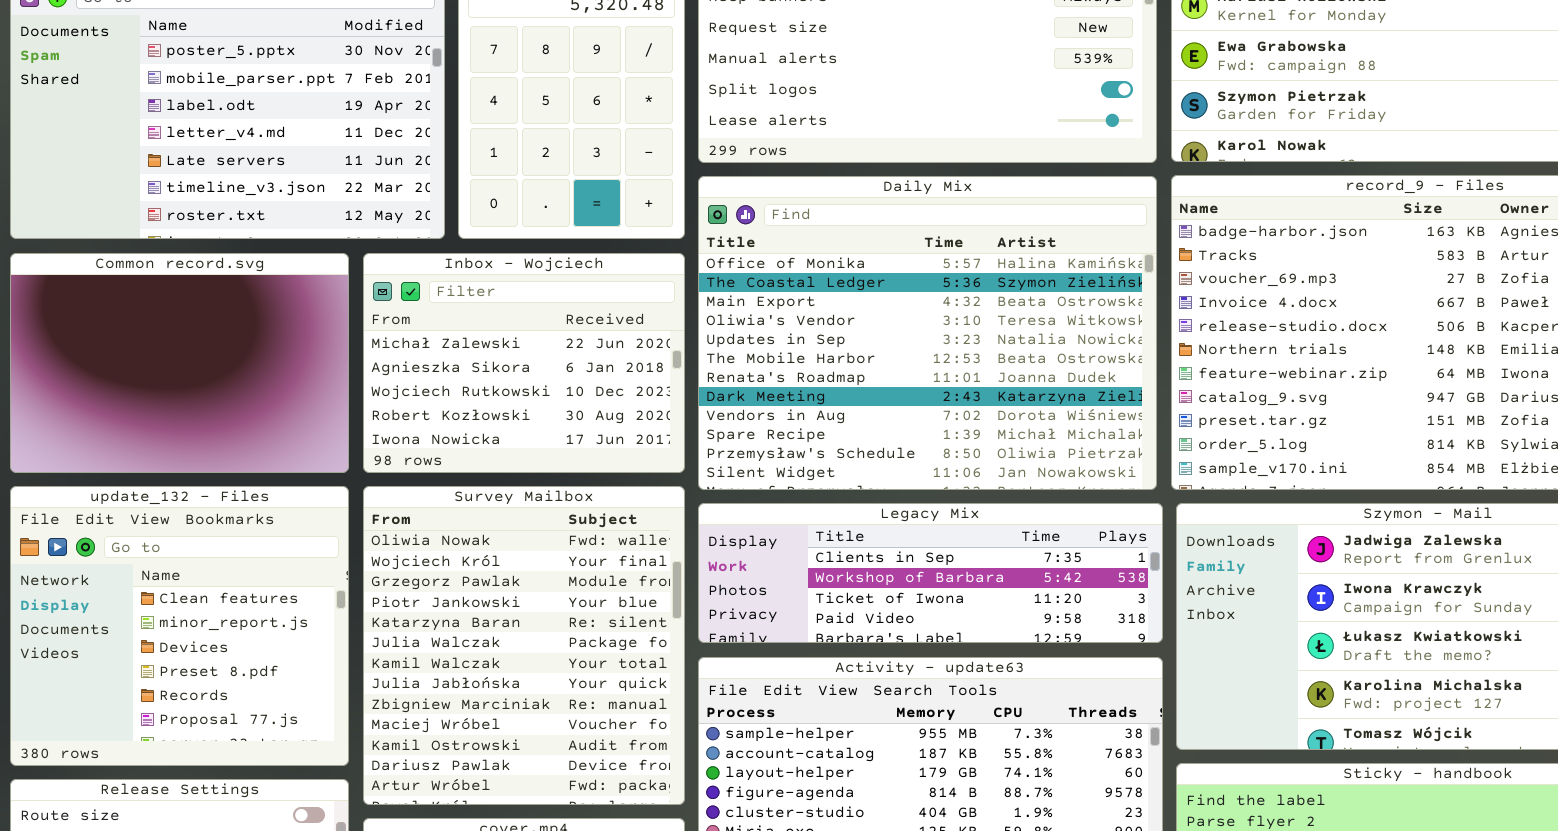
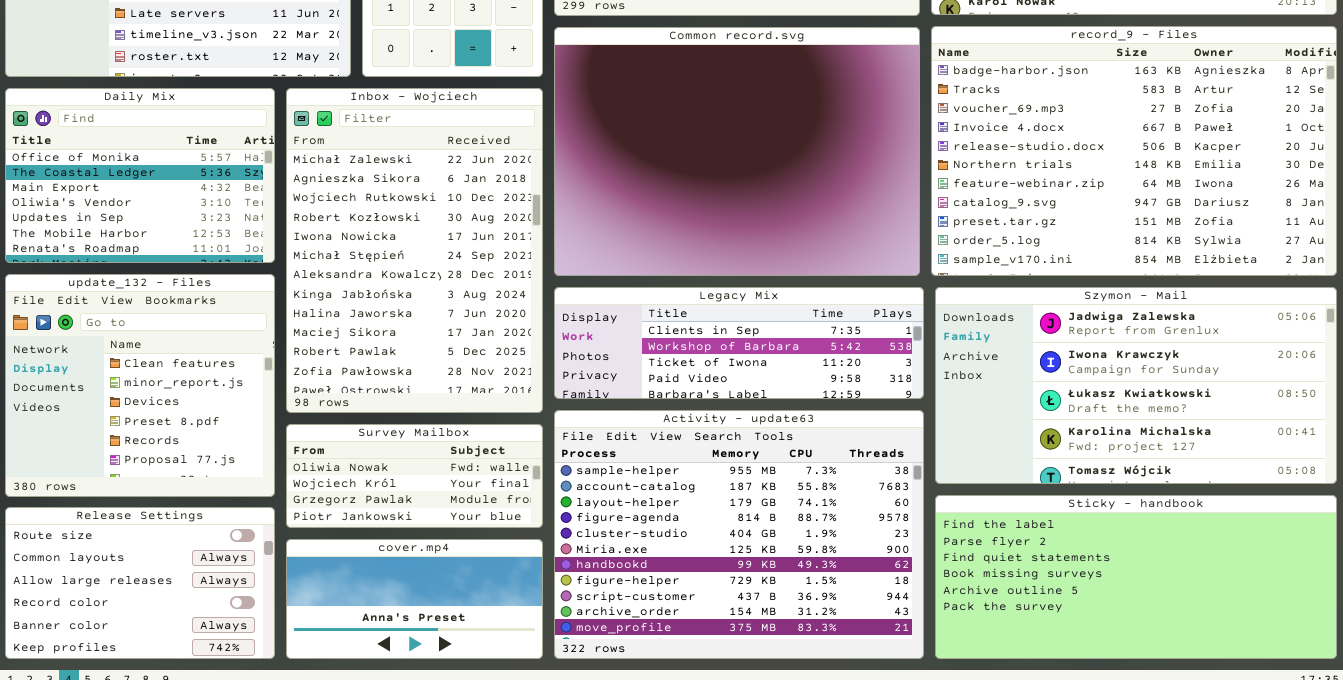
Daily Mix: [698,176,1157,490] -> [5,88,275,263], moved, resized
Common record.svg: [10,253,349,473] -> [554,27,920,276], moved, resized
Inbox - Wojciech: [363,253,685,473] -> [286,88,543,413], resized
Survey Mailbox: [363,486,685,805] -> [286,424,543,528], resized

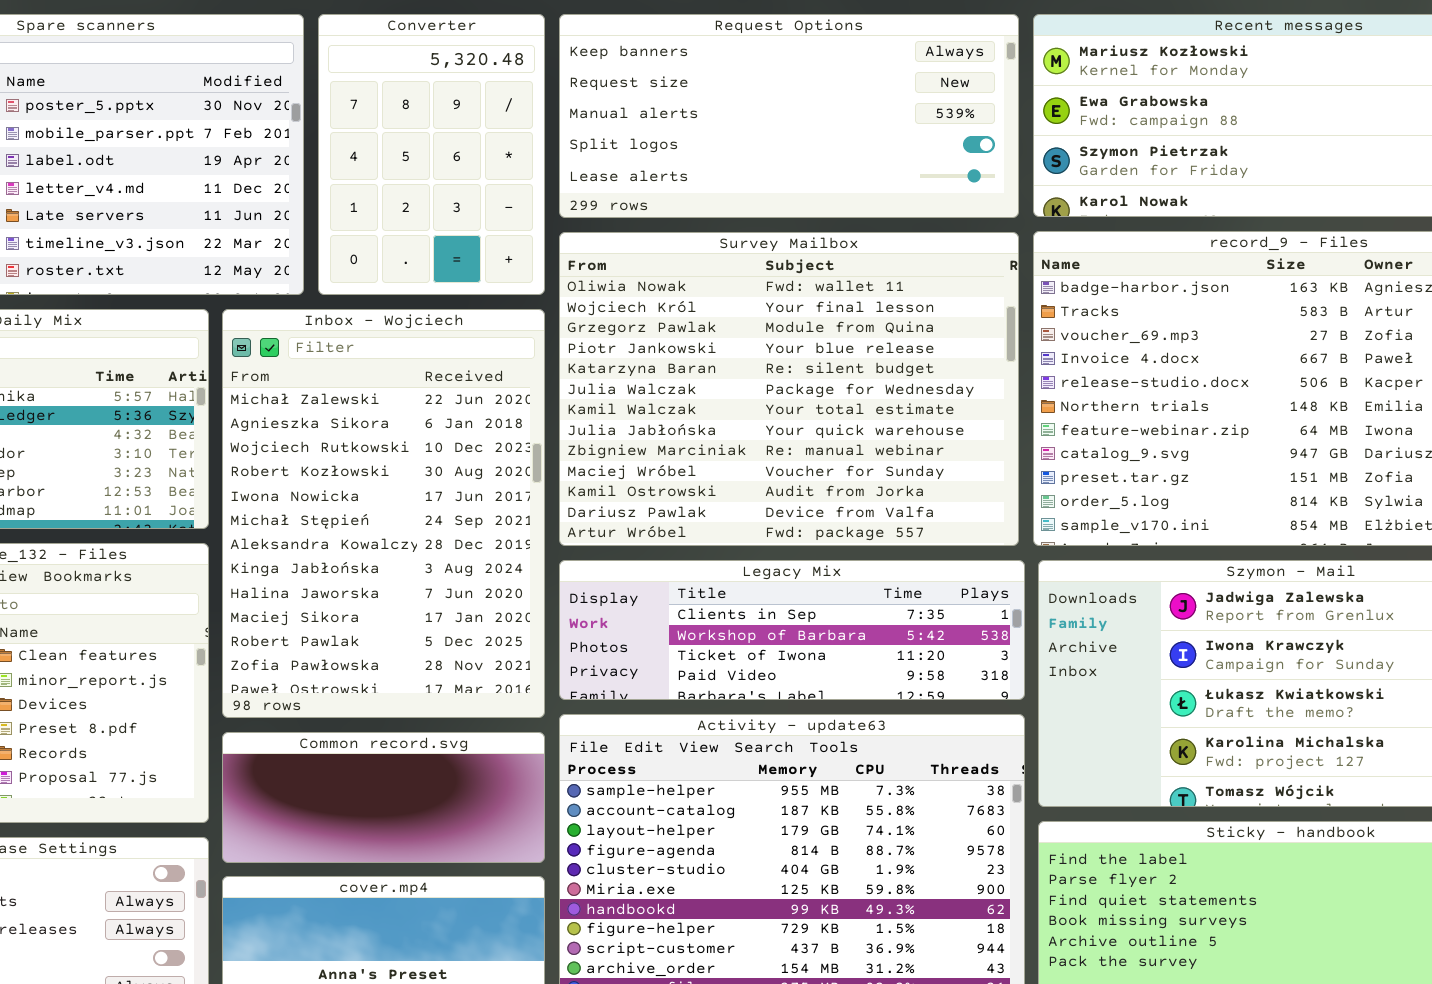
Common record.svg: [554,27,920,276] -> [222,732,545,863], moved, resized
Survey Mailbox: [286,424,543,528] -> [559,232,1019,546], moved, resized

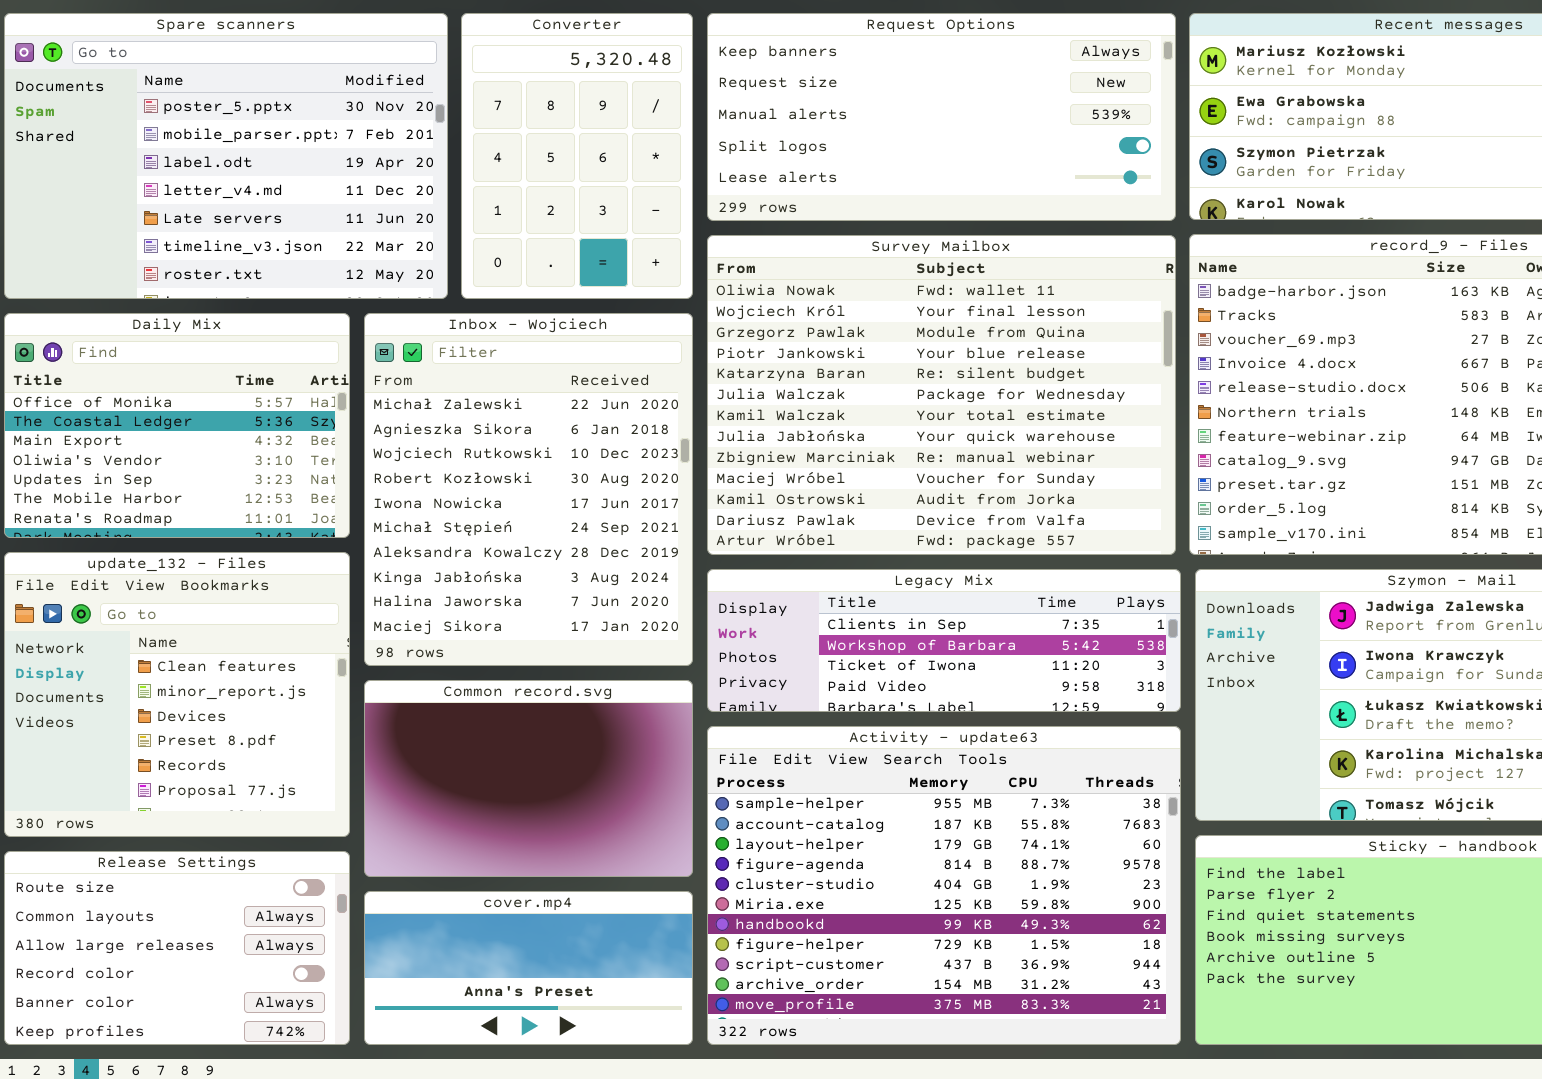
Inbox - Wojciech: [222,309,545,718] -> [364,313,693,666], resized
Common record.svg: [222,732,545,863] -> [364,680,693,877], resized

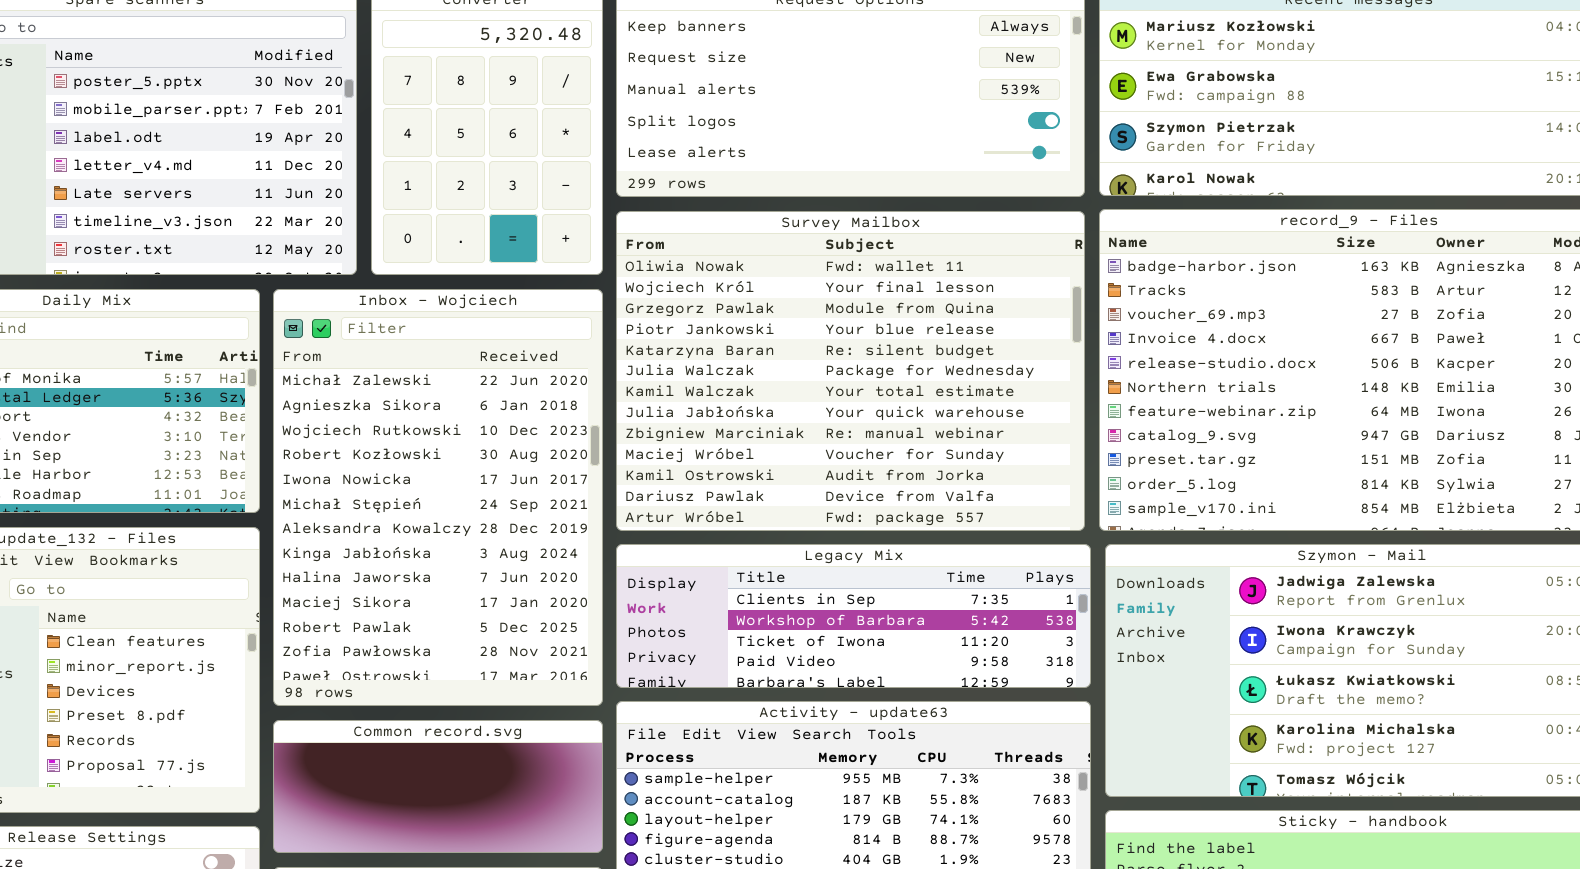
Inbox - Wojciech: [364,313,693,666] -> [273,289,603,706], resized
Common record.svg: [364,680,693,877] -> [273,720,603,853], resized

